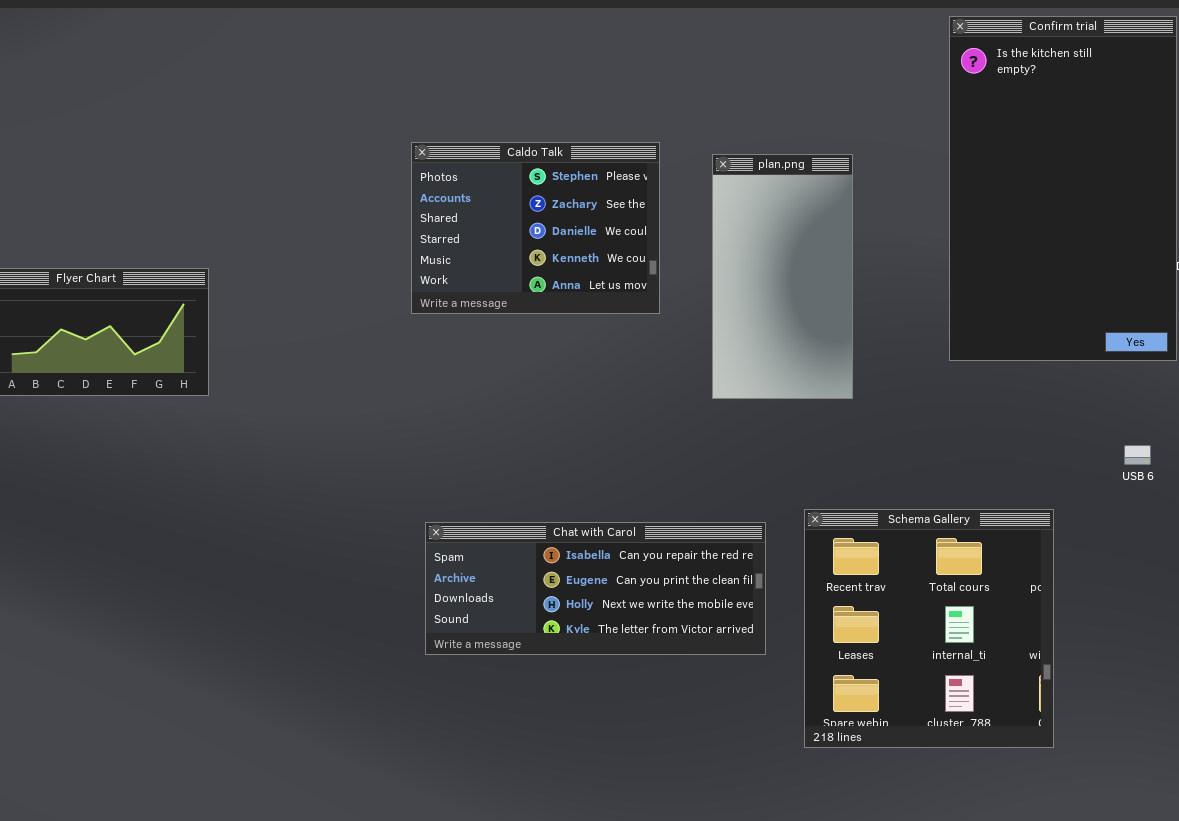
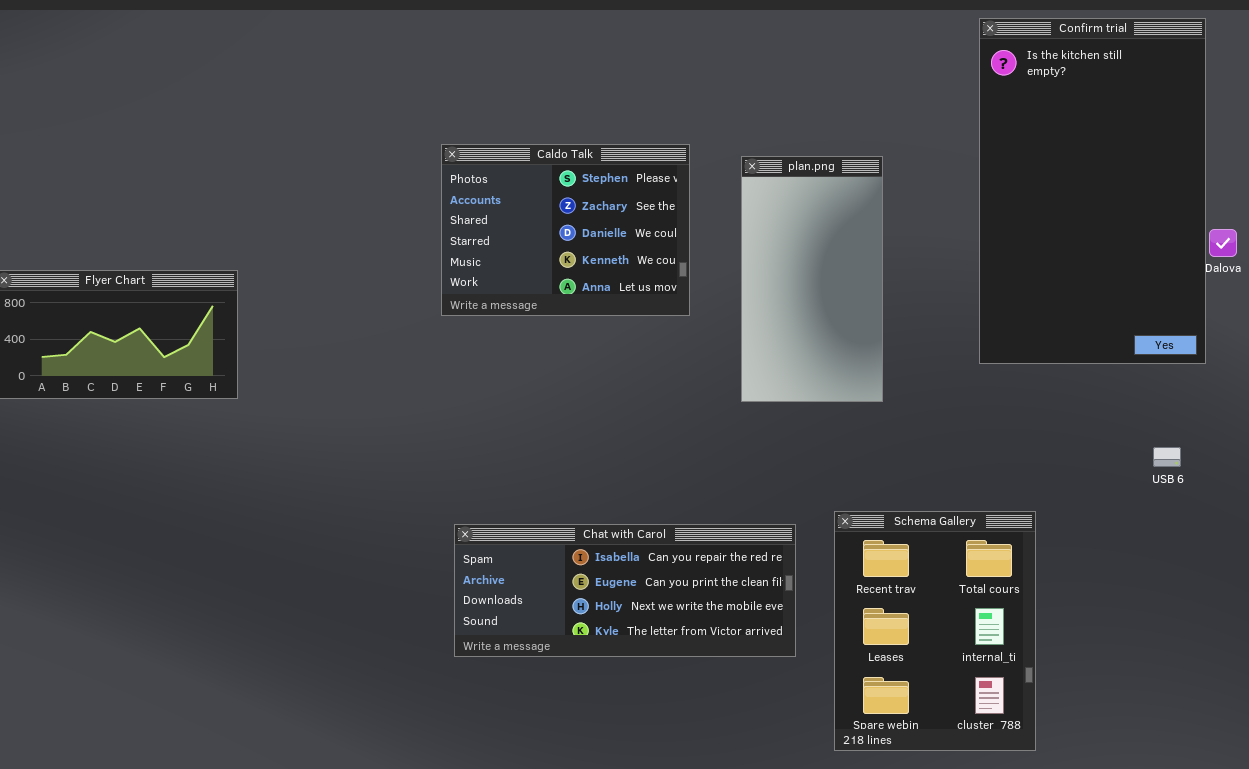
Schema Gallery: [804,509,1054,748] -> [834,511,1036,751], resized

